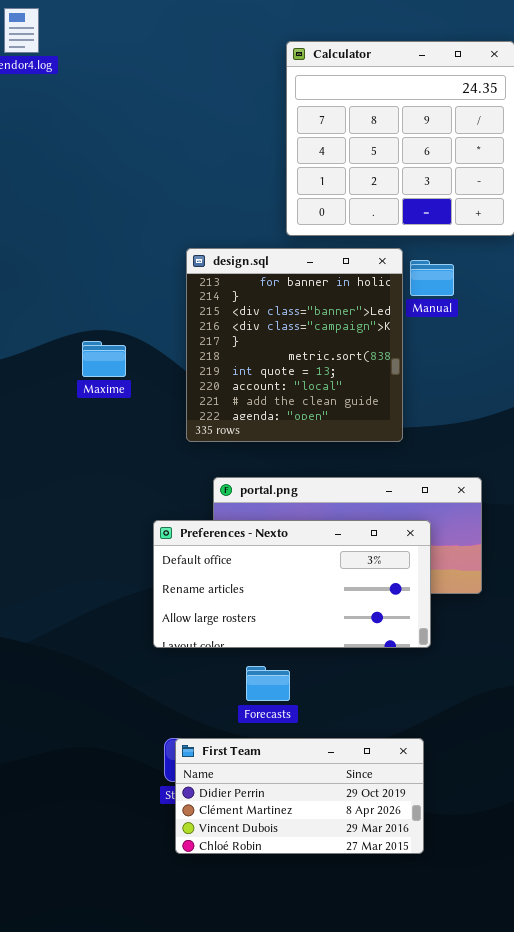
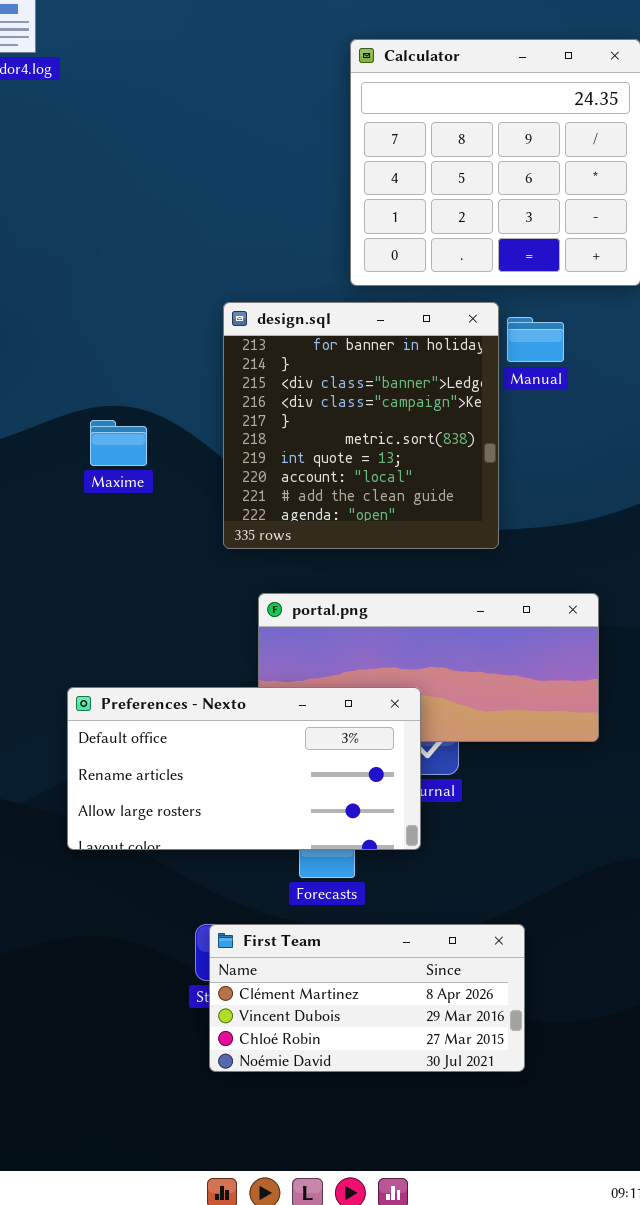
Preferences - Nexto: [153,520,431,648] -> [67,687,421,850], moved
First Team: [175,738,424,854] -> [209,924,525,1072], scrolled down 1 row

